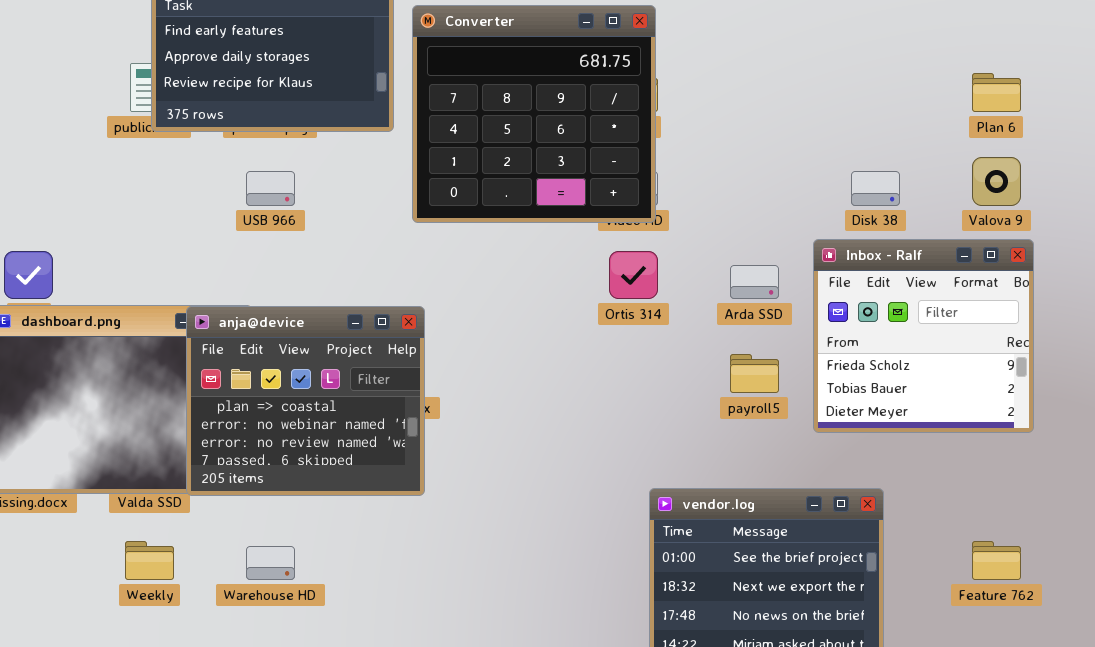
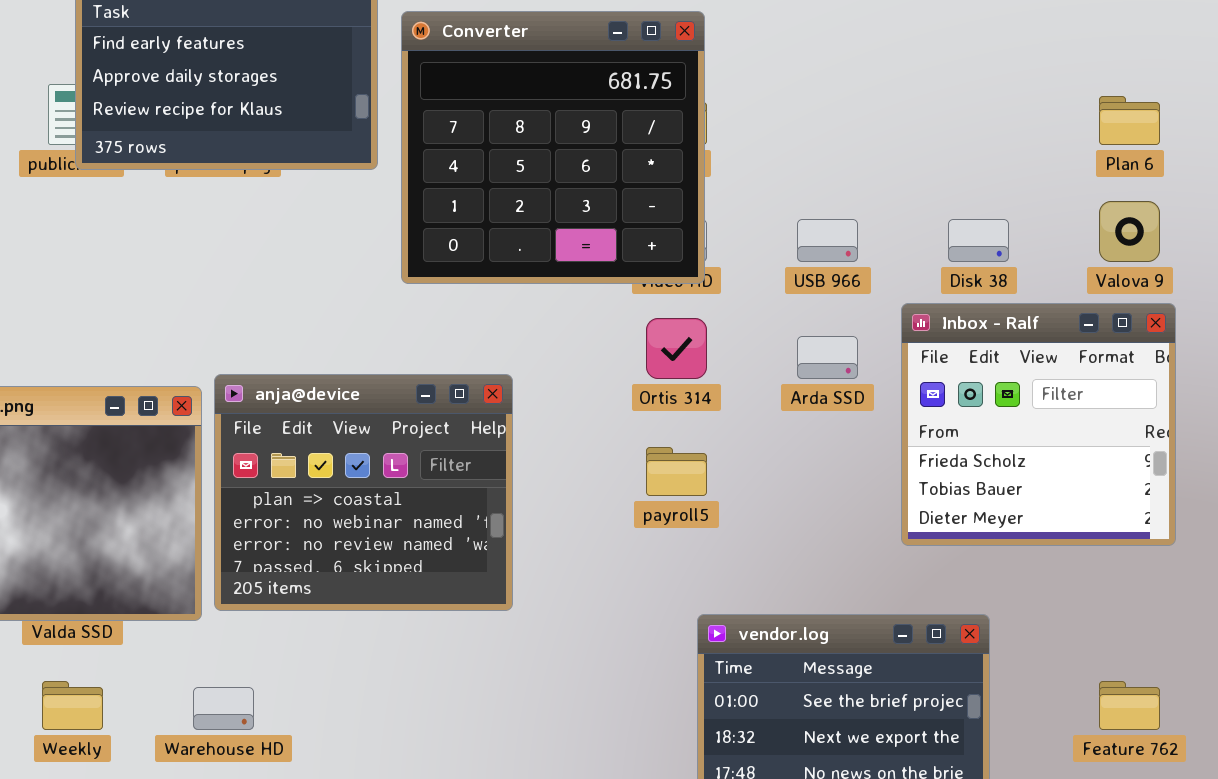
USB 966: [246,171,295,206] -> [797,219,858,262], moved
anja@device: [186,306,425,496] -> [214,374,513,611], moved
payroll5: [730,354,779,393] -> [646,447,707,496], moved

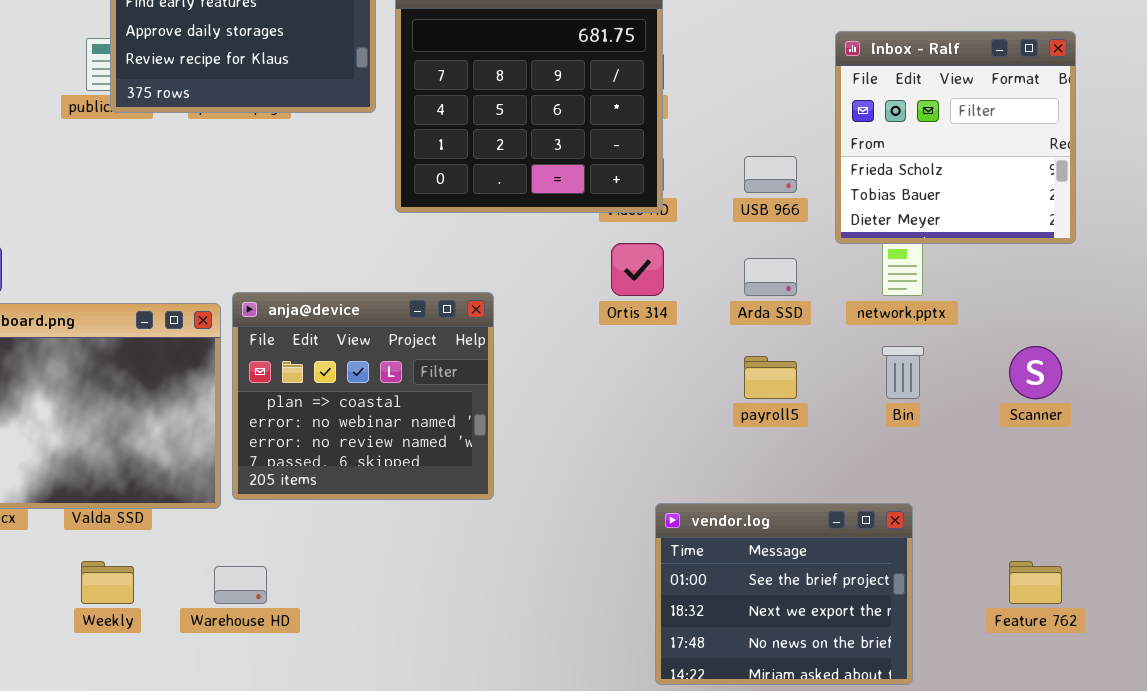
Inbox - Ralf: [901,303,1176,546] -> [835,31,1076,244], moved
payroll5: [646,447,707,496] -> [744,356,797,399], moved

